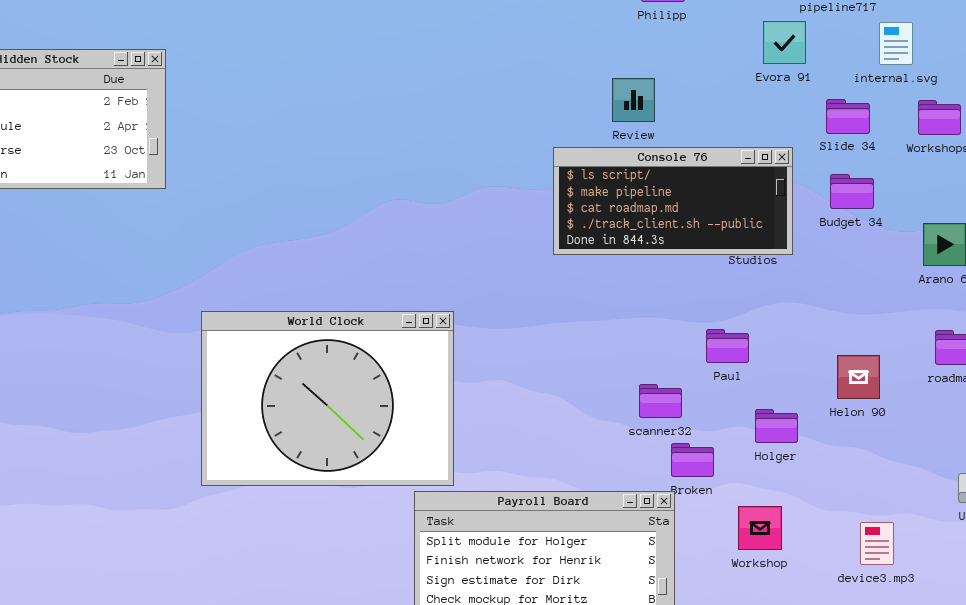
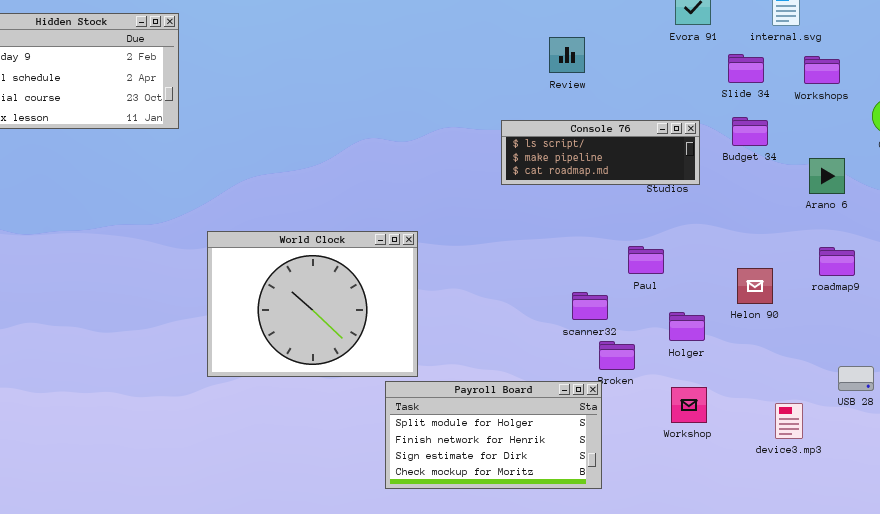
Console 76: [553,147,793,255] -> [501,120,700,185], resized
Workshop: [738,506,782,550] -> [671,387,707,423], moved
device3.mp3: [860,522,894,565] -> [775,403,803,439], moved

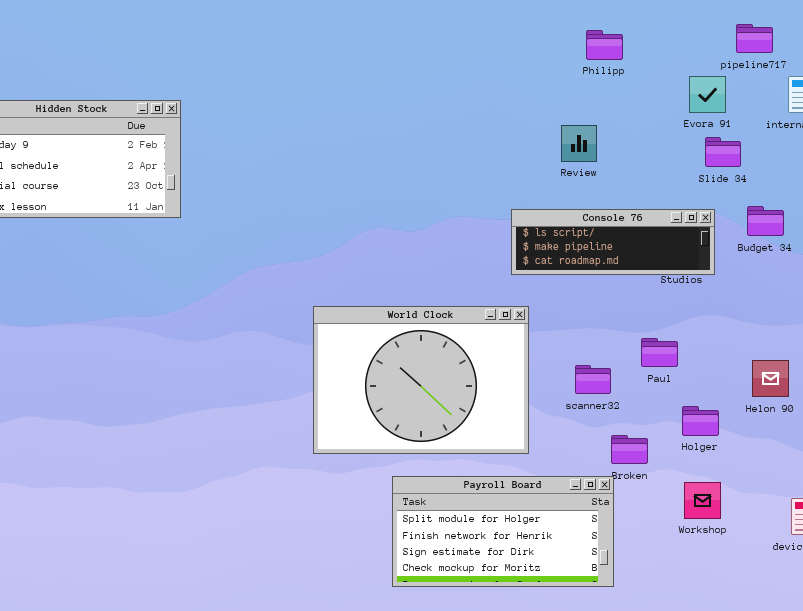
Slide 34: [728,54,764,83] -> [705,137,741,167], moved
World Clock: [207,231,418,377] -> [313,306,529,454], moved
scanner32: [572,292,608,320] -> [575,365,611,394], moved

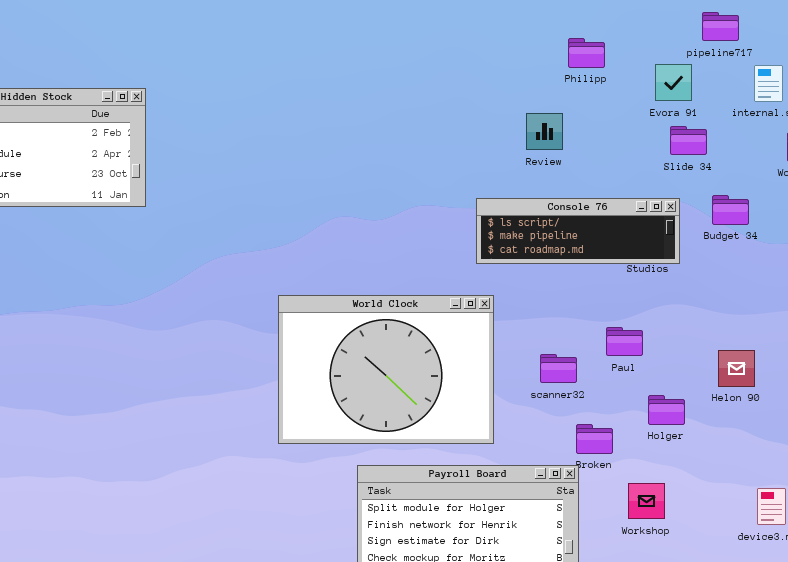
Philipp: [586,30,623,60] -> [568,38,605,68], moved
Workshop: [684,482,721,519] -> [628,483,665,519], moved

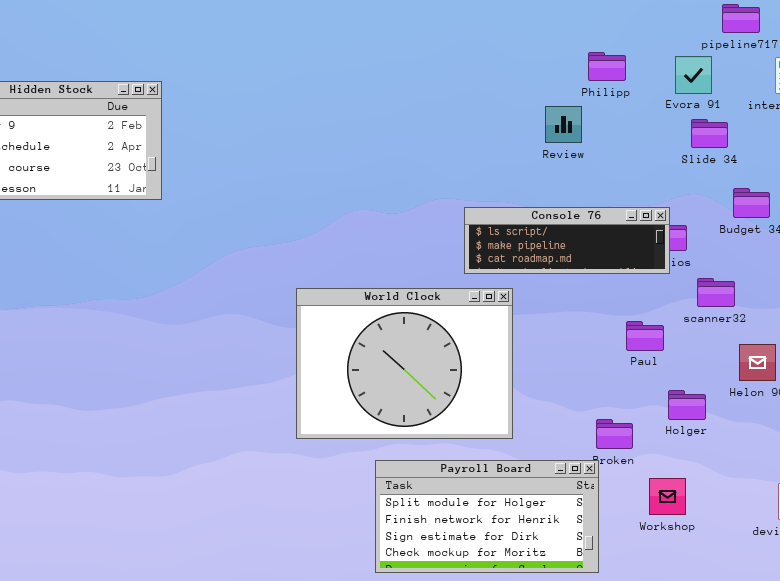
Philipp: [568,38,605,68] -> [588,52,626,81], moved
Console 76: [476,198,680,264] -> [464,207,670,274], moved
scanner32: [540,354,577,383] -> [697,278,735,307], moved

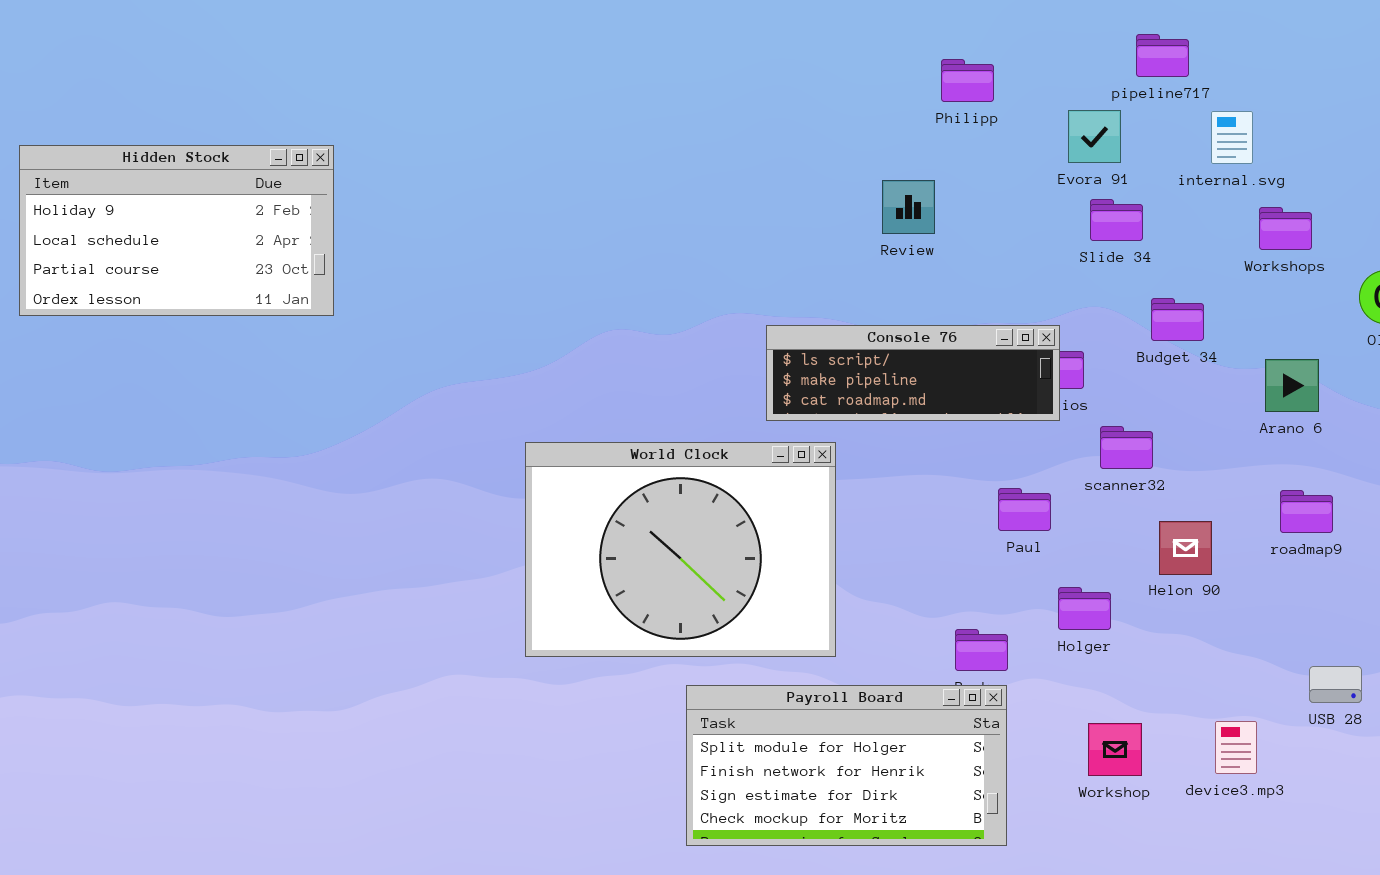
Philipp: [588,52,626,81] -> [941,59,994,102], moved
Payroll Board: [375,460,599,573] -> [686,685,1007,846], moved
Workshop: [649,478,686,515] -> [1088,723,1142,776], moved

